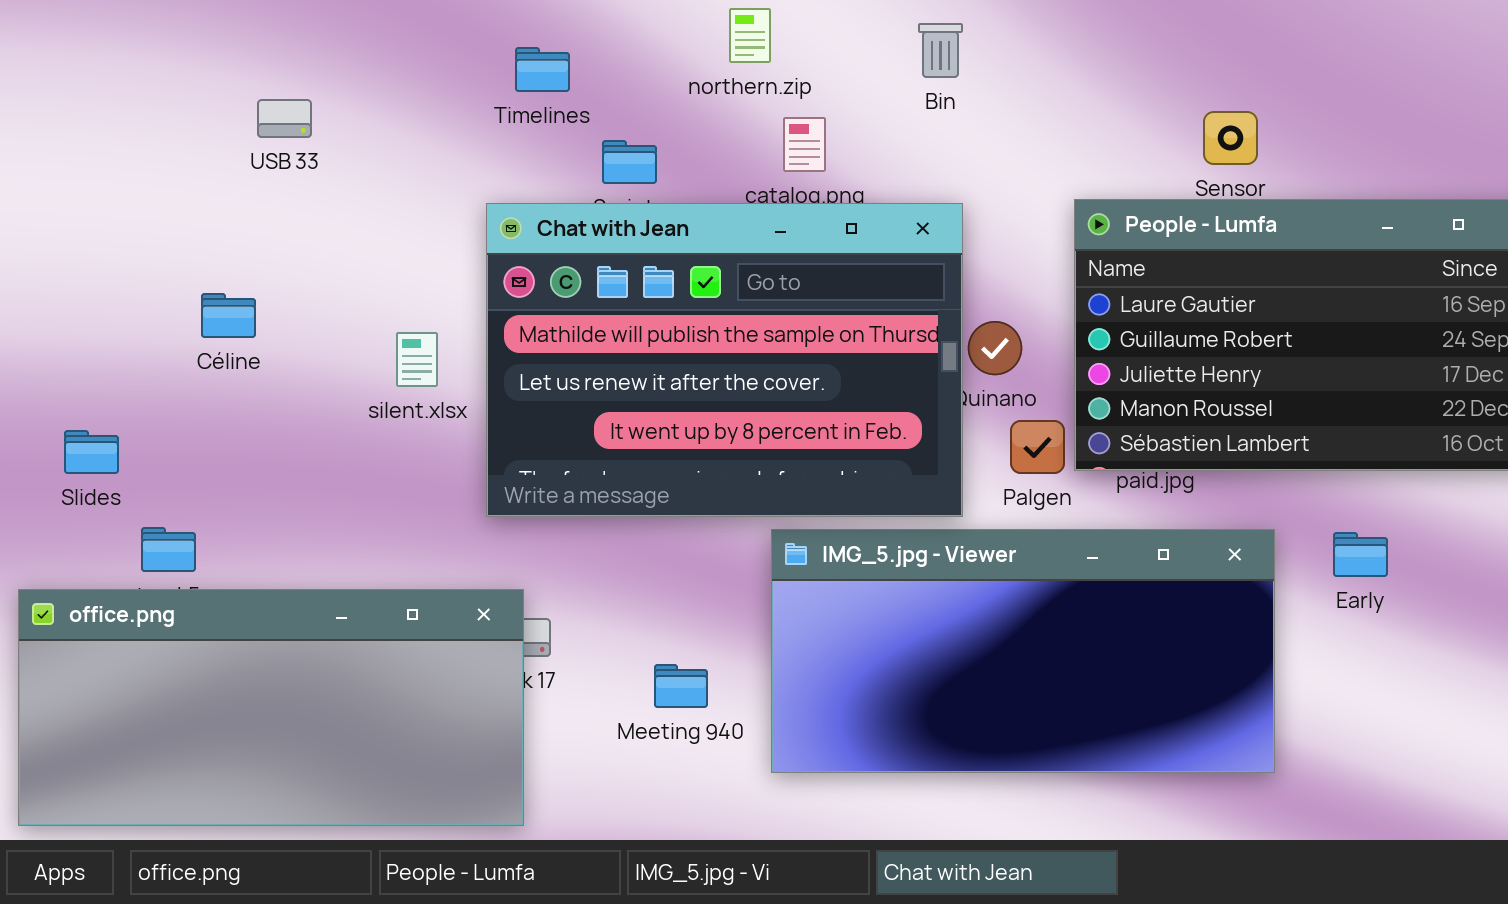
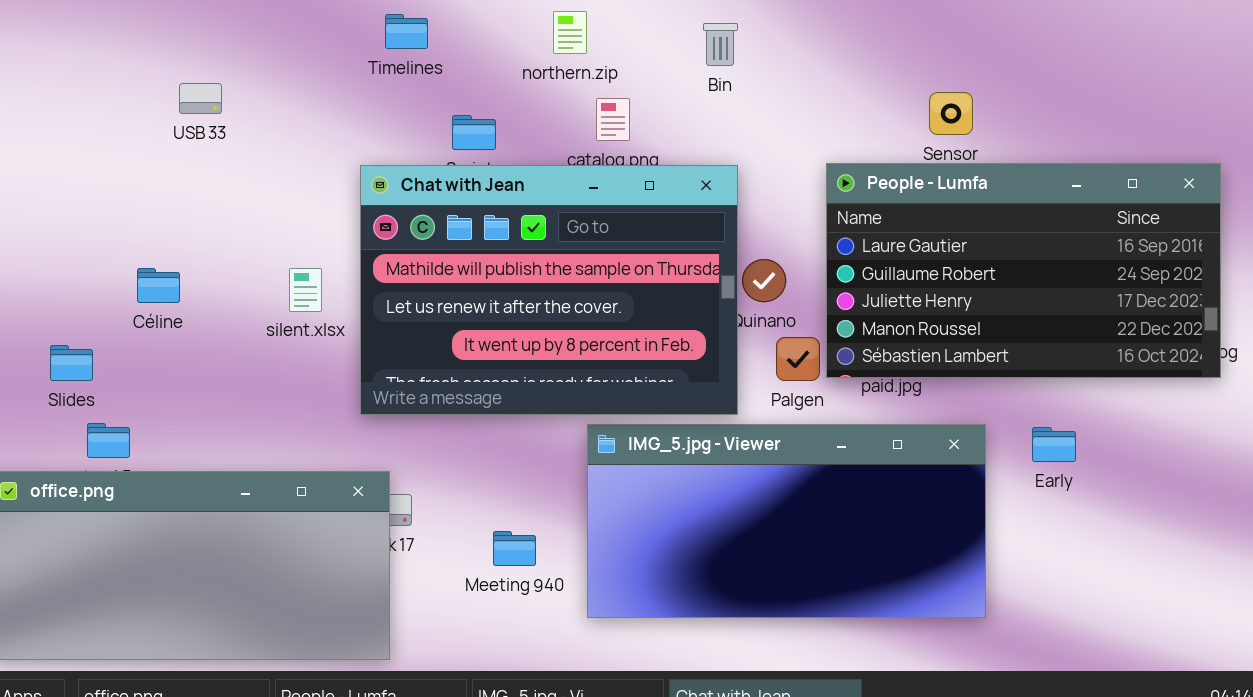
Timelines: [515,47,570,92] -> [385,14,428,49], moved
Céline: [201,293,256,338] -> [137,268,180,303], moved
Slides: [64,430,119,474] -> [50,345,93,381], moved

